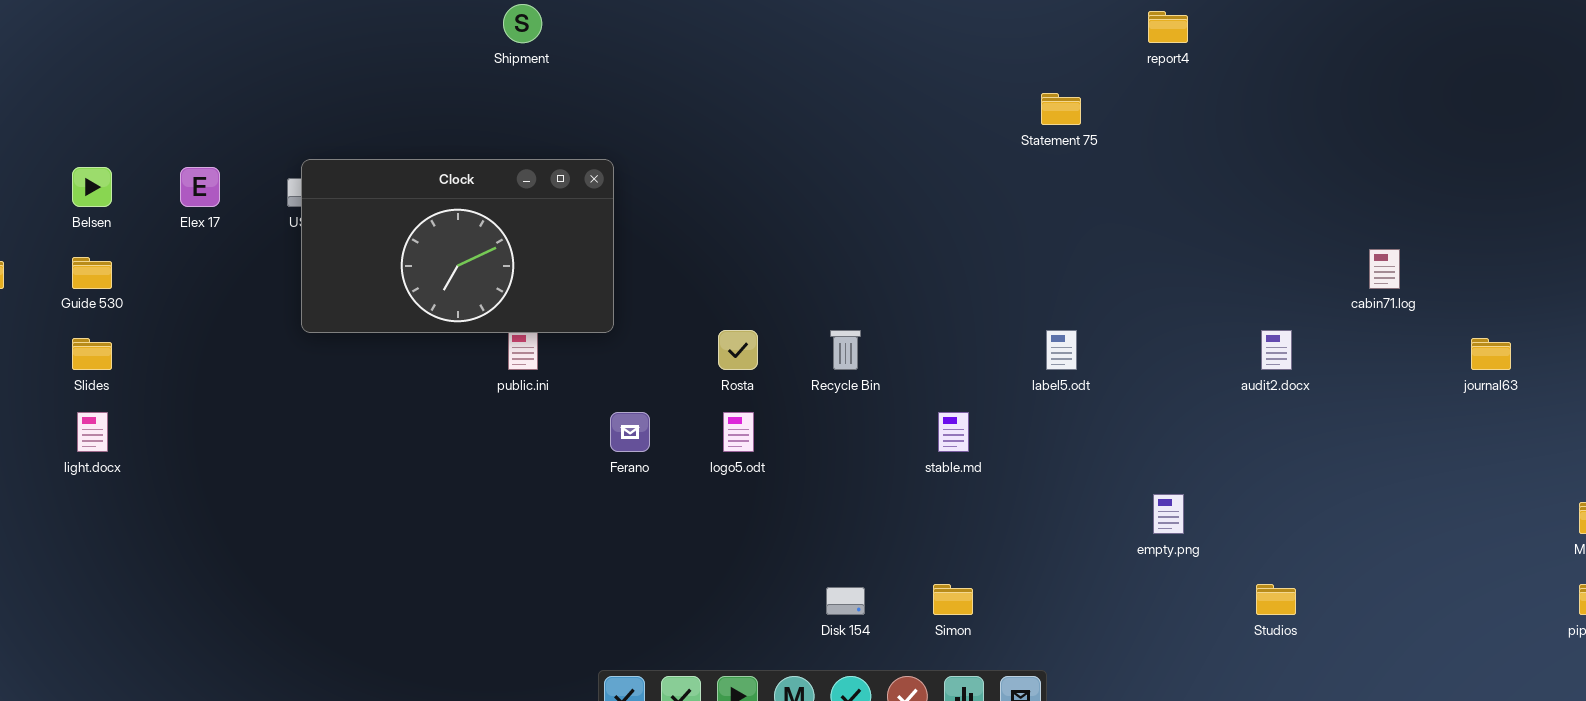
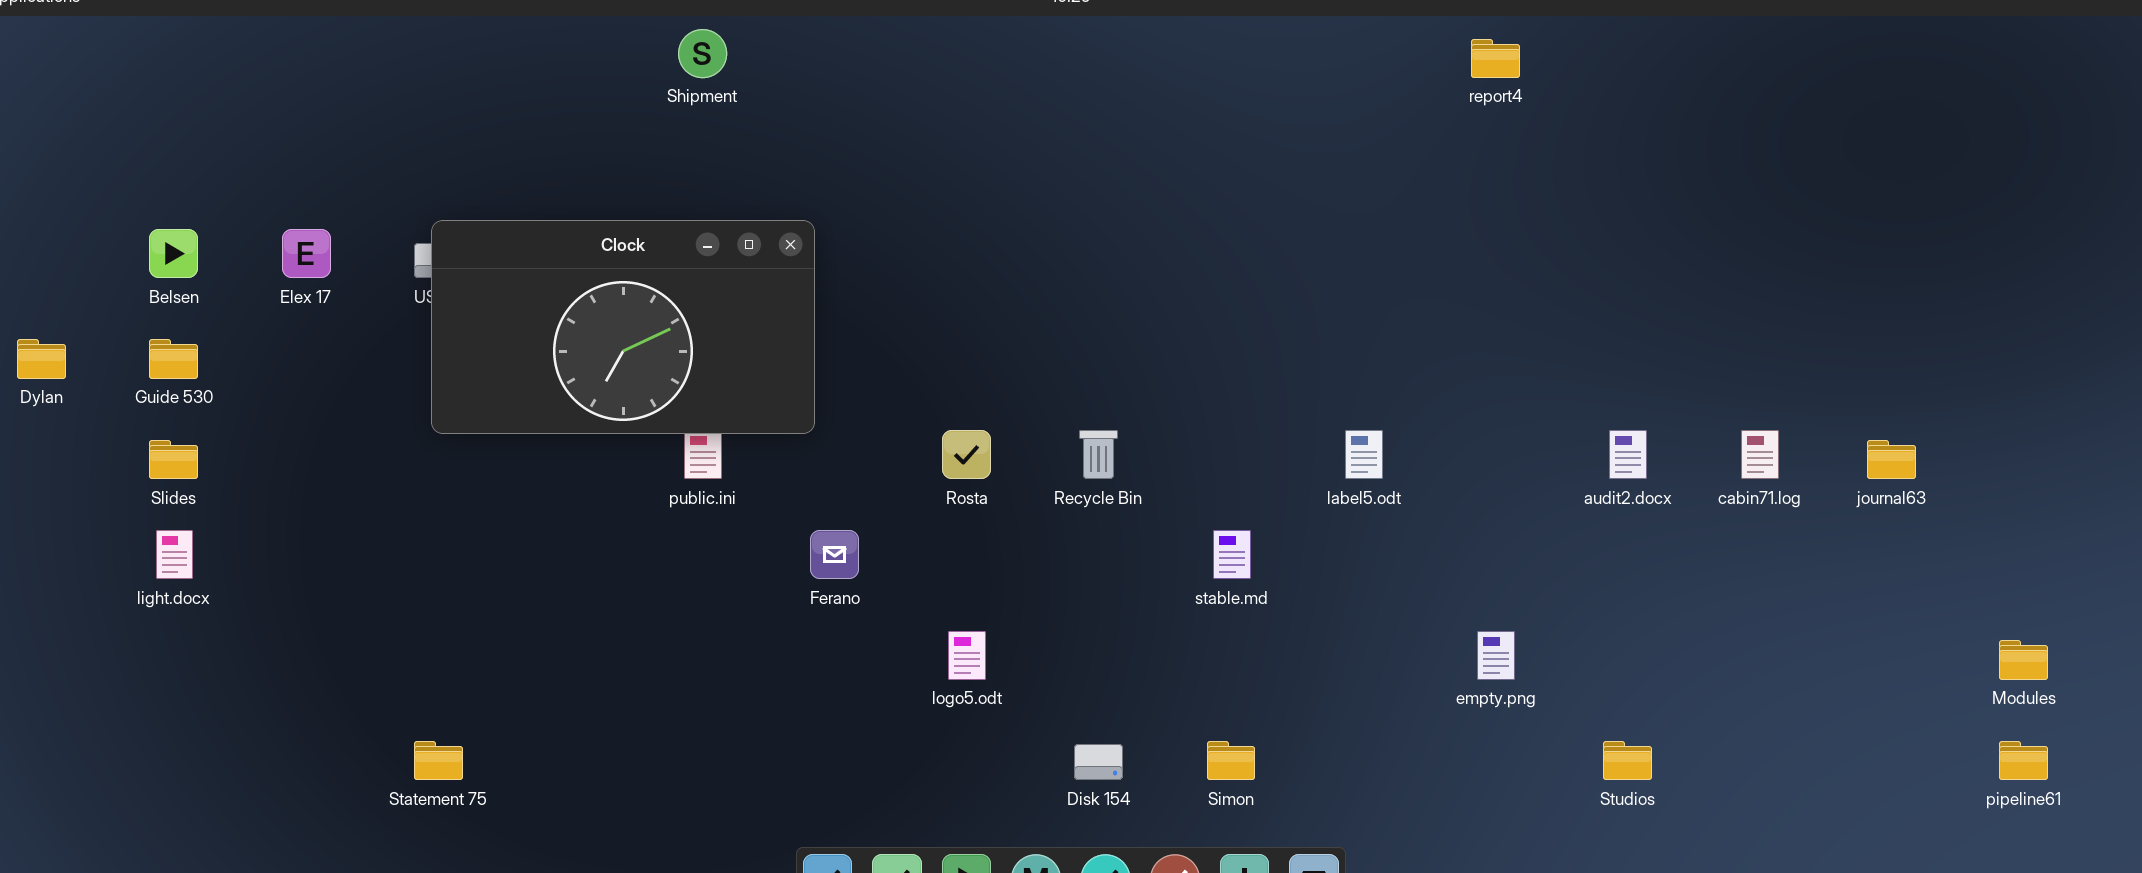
Statement 75: [1041,93,1081,125] -> [414,741,463,780], moved
cabin71.log: [1369,249,1400,289] -> [1741,430,1779,479], moved
logo5.odt: [723,412,754,452] -> [948,631,986,680], moved

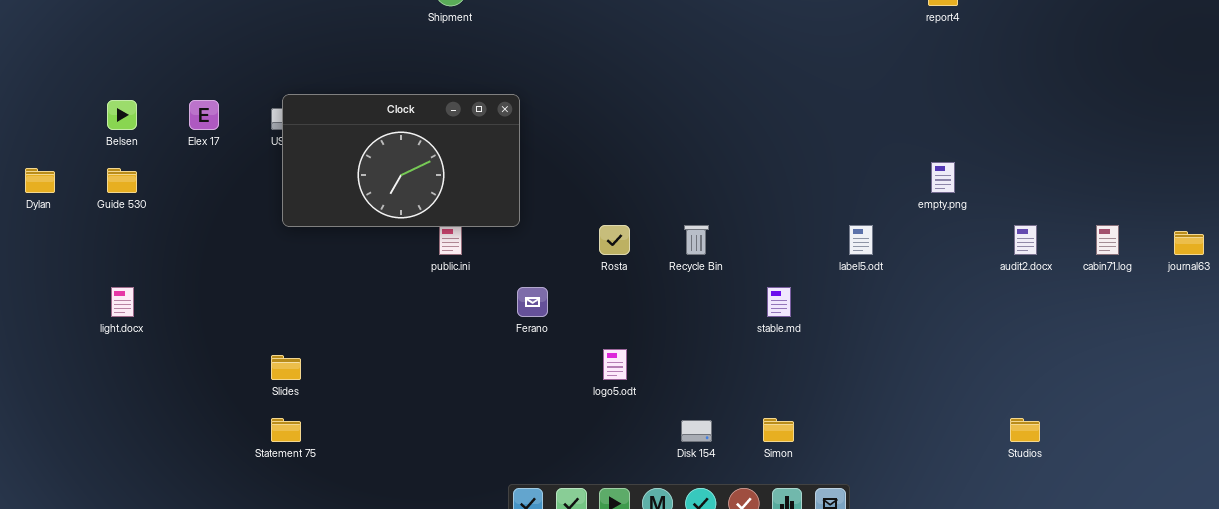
Slides: [149,440,198,479] -> [271,355,301,380], moved
empty.png: [1477,631,1515,680] -> [931,162,955,193], moved

